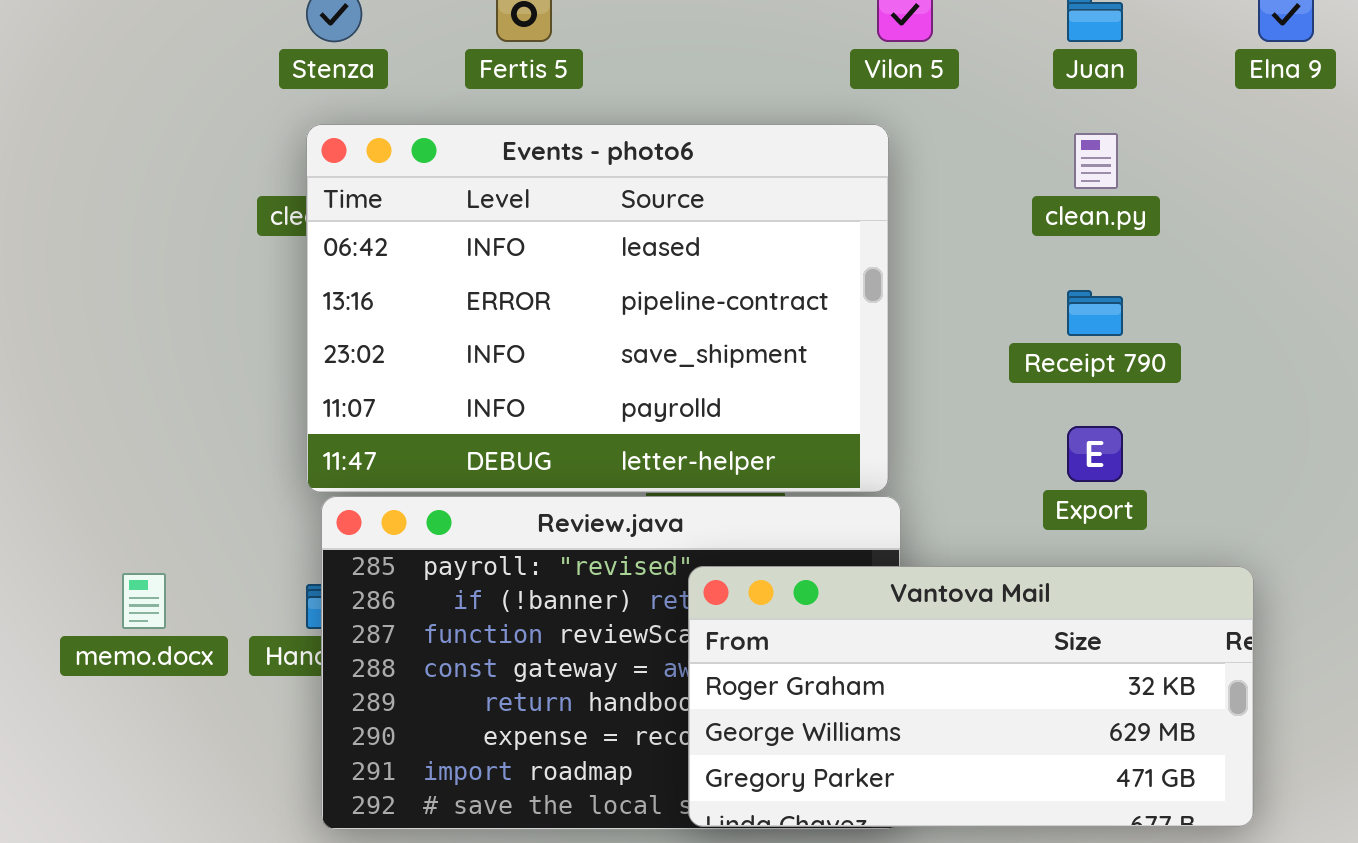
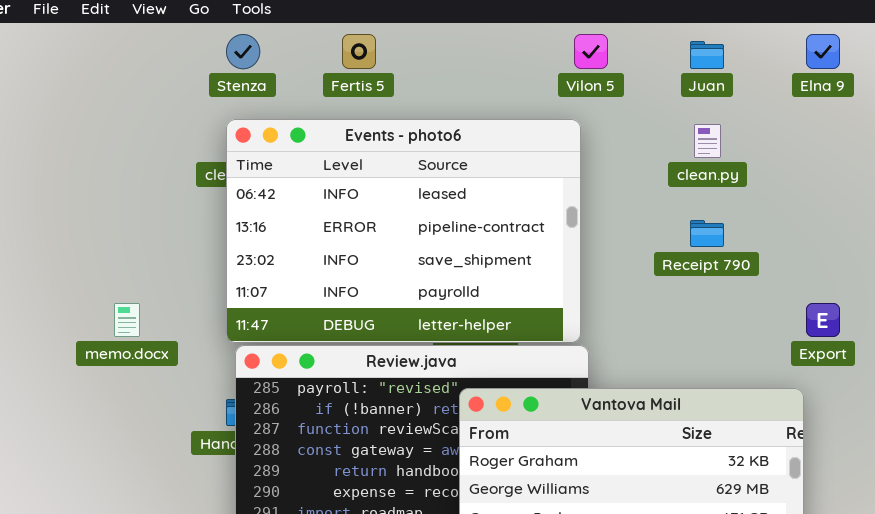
Export: [1067,426,1123,482] -> [806,303,840,337], moved
memo.docx: [122,573,166,629] -> [114,303,140,337], moved

